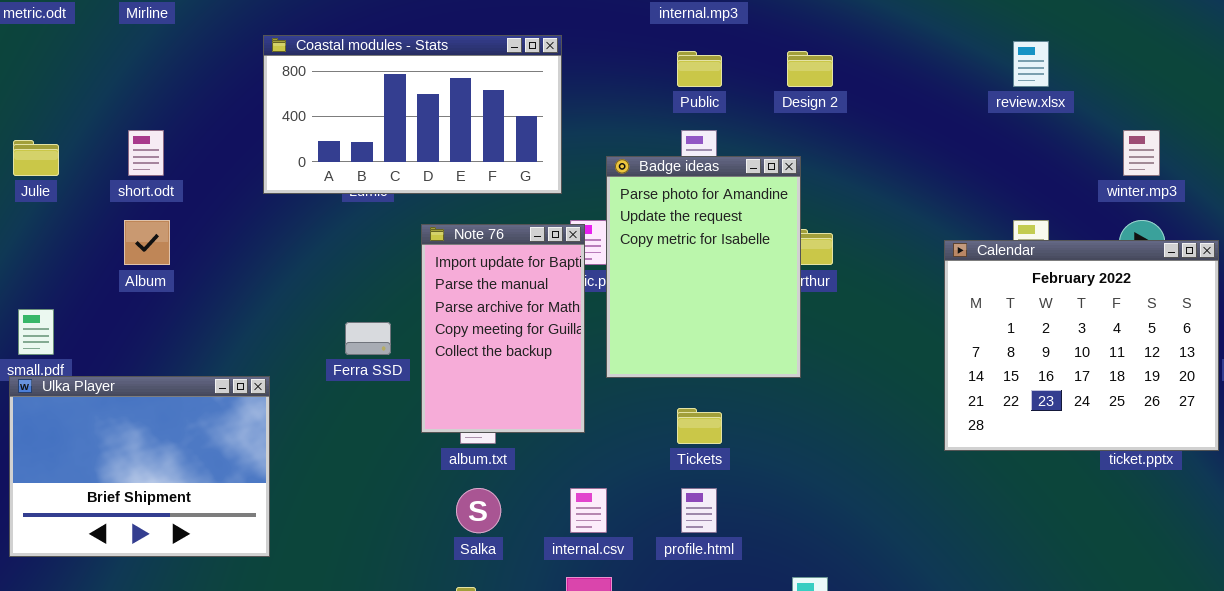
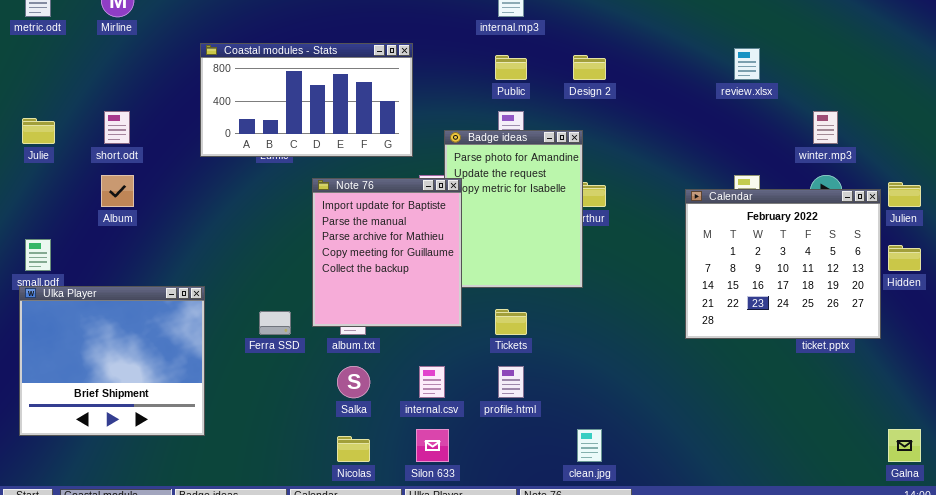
Note 76: [421,224,585,433] -> [312,178,462,327], resized
Ferra SSD: [345,322,391,355] -> [259,311,291,335], moved
Ulka Player: [9,376,270,557] -> [19,286,205,436], resized

